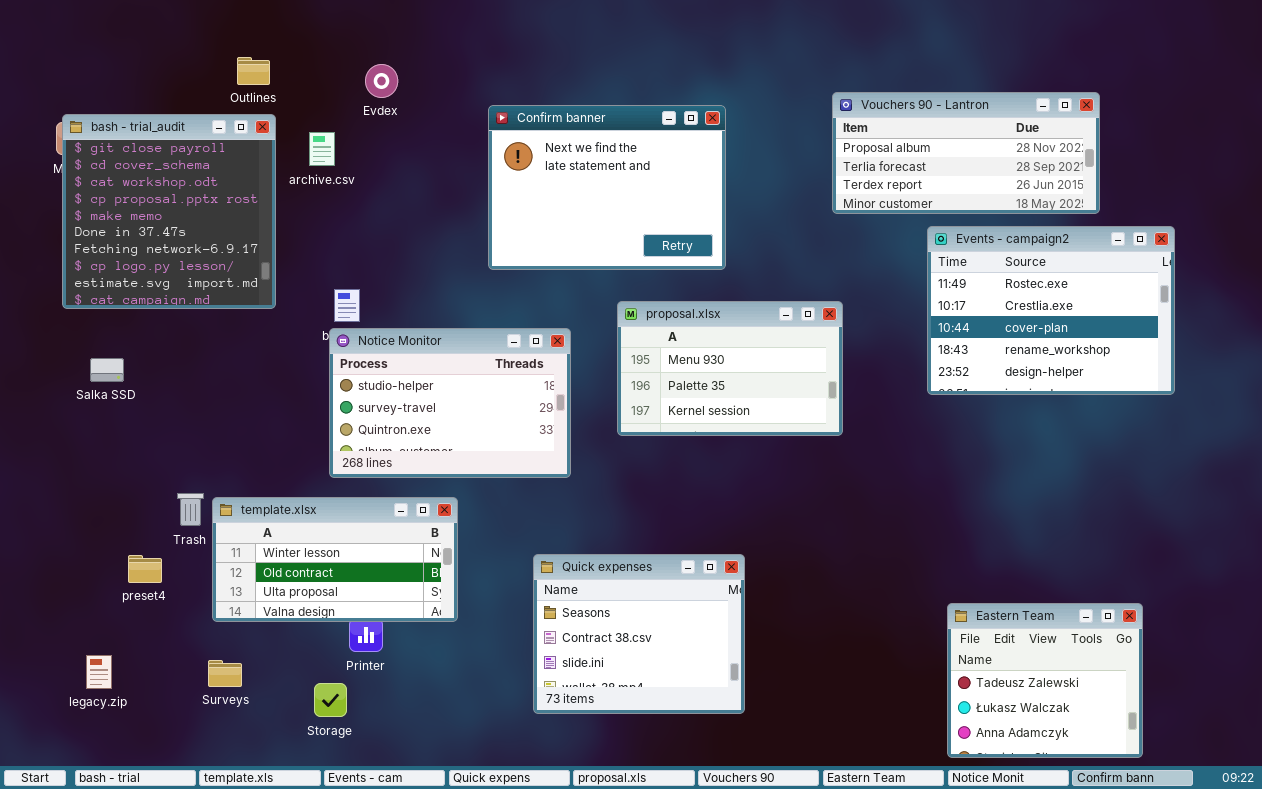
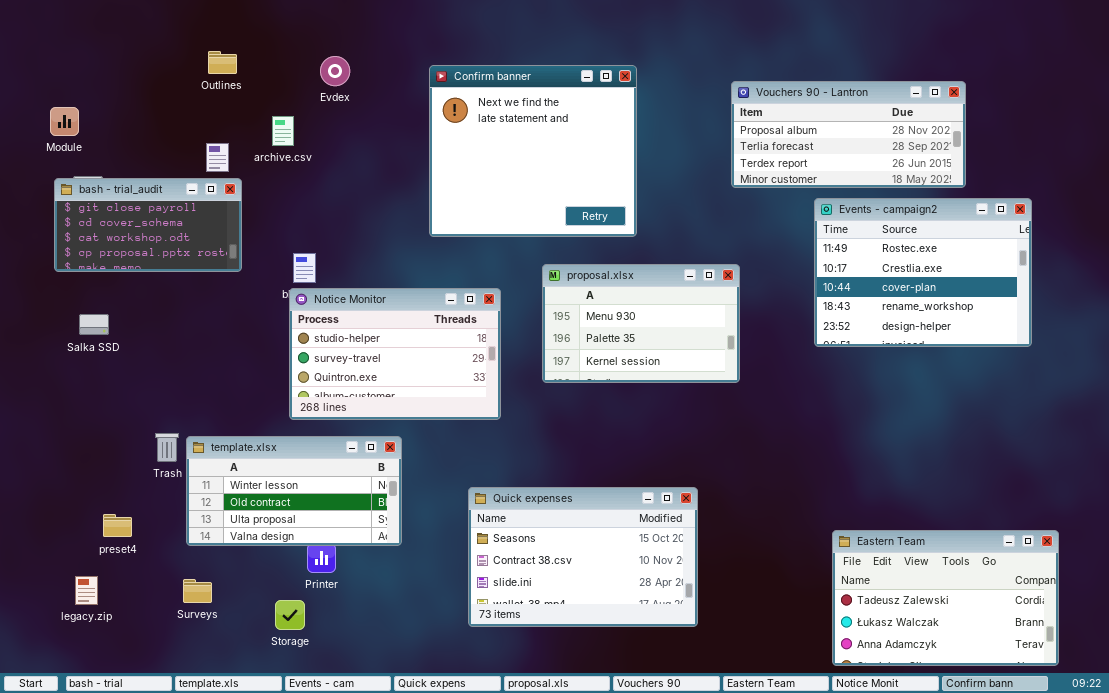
Confirm banner: [488,105,726,270] -> [429,65,637,237], resized
bash - trial_audit: [62,114,276,309] -> [54,178,242,272], resized
Quick expenses: [533,554,745,714] -> [468,487,698,627], resized
preset4: [128,555,162,583] -> [103,514,132,537], moved
Eastern Team: [947,603,1143,758] -> [832,530,1059,666], resized

